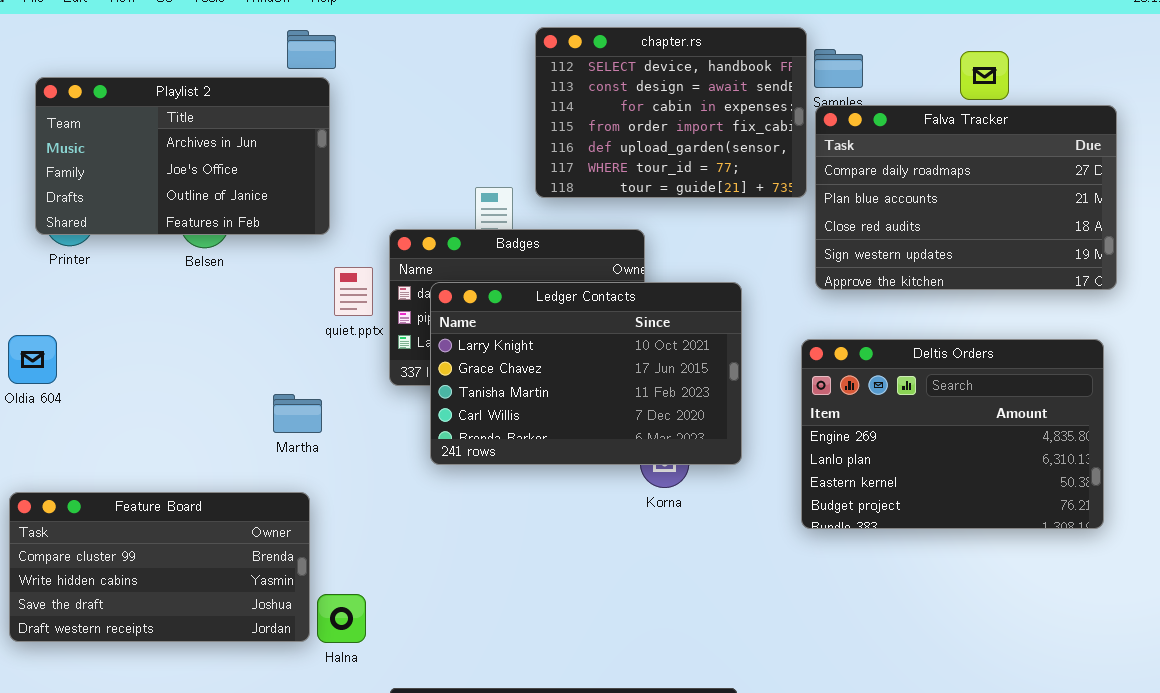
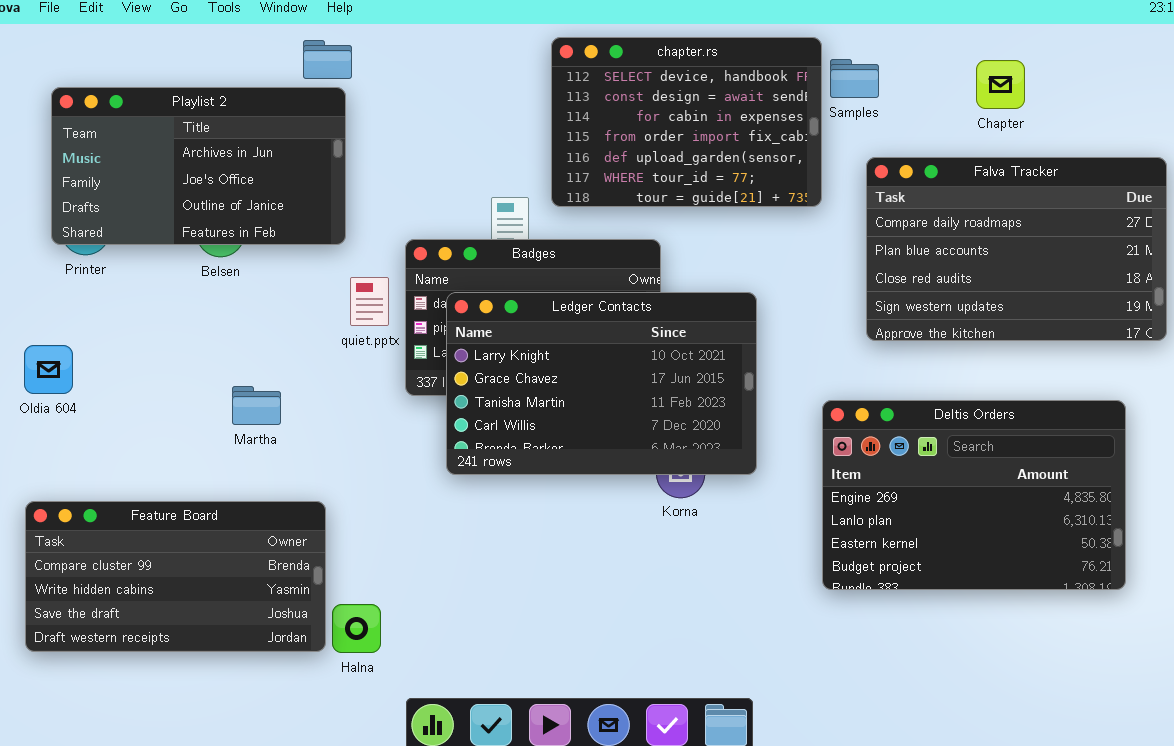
Falva Tracker: [815,105,1117,290] -> [866,157,1167,341], moved
Deltis Orders: [801,339,1104,529] -> [822,400,1126,590], moved
Martha: [273,394,322,433] -> [232,386,281,425], moved

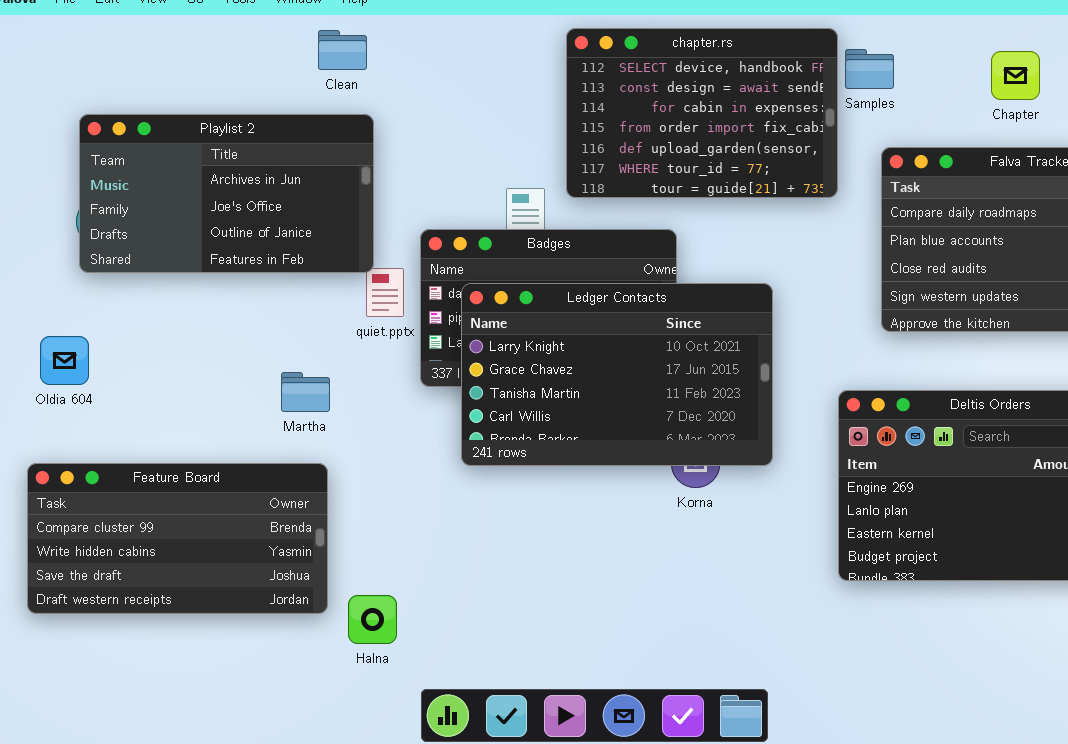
Playlist 2: [51,87,346,245] -> [79,114,374,273], moved
Martha: [232,386,281,425] -> [281,372,330,412], moved
Feature Board: [25,501,326,652] -> [27,463,328,614], moved

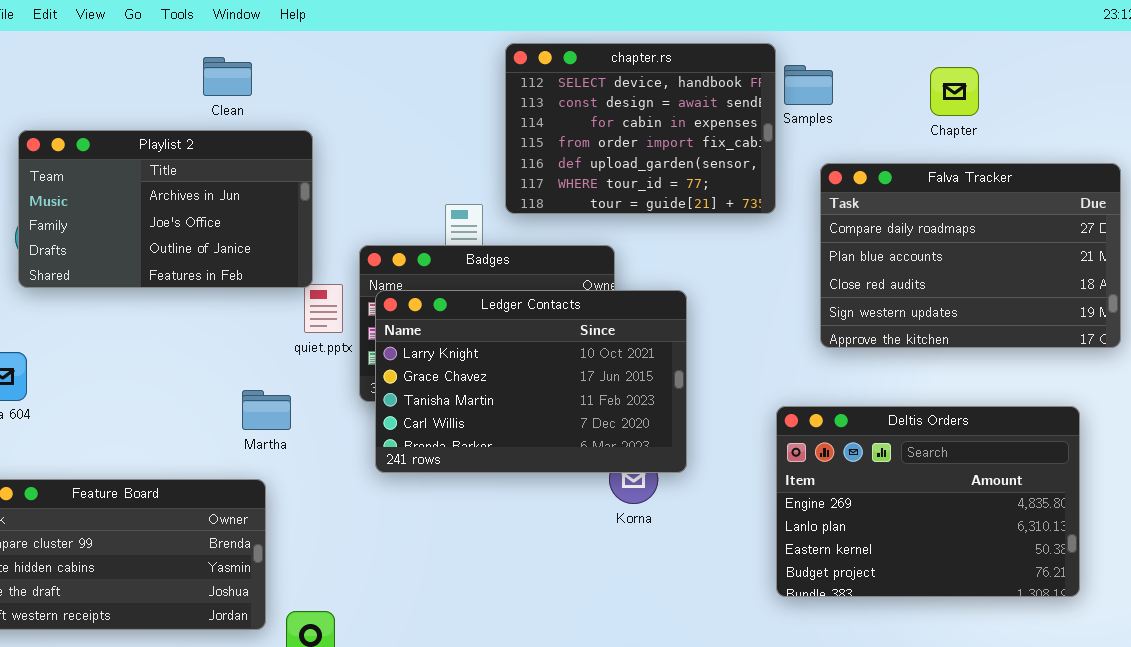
Clean: [318,30,367,70] -> [203,57,252,96], moved
Ledger Contacts: [461,283,773,466] -> [375,290,687,473], moved
Martha: [281,372,330,412] -> [242,390,291,430], moved

